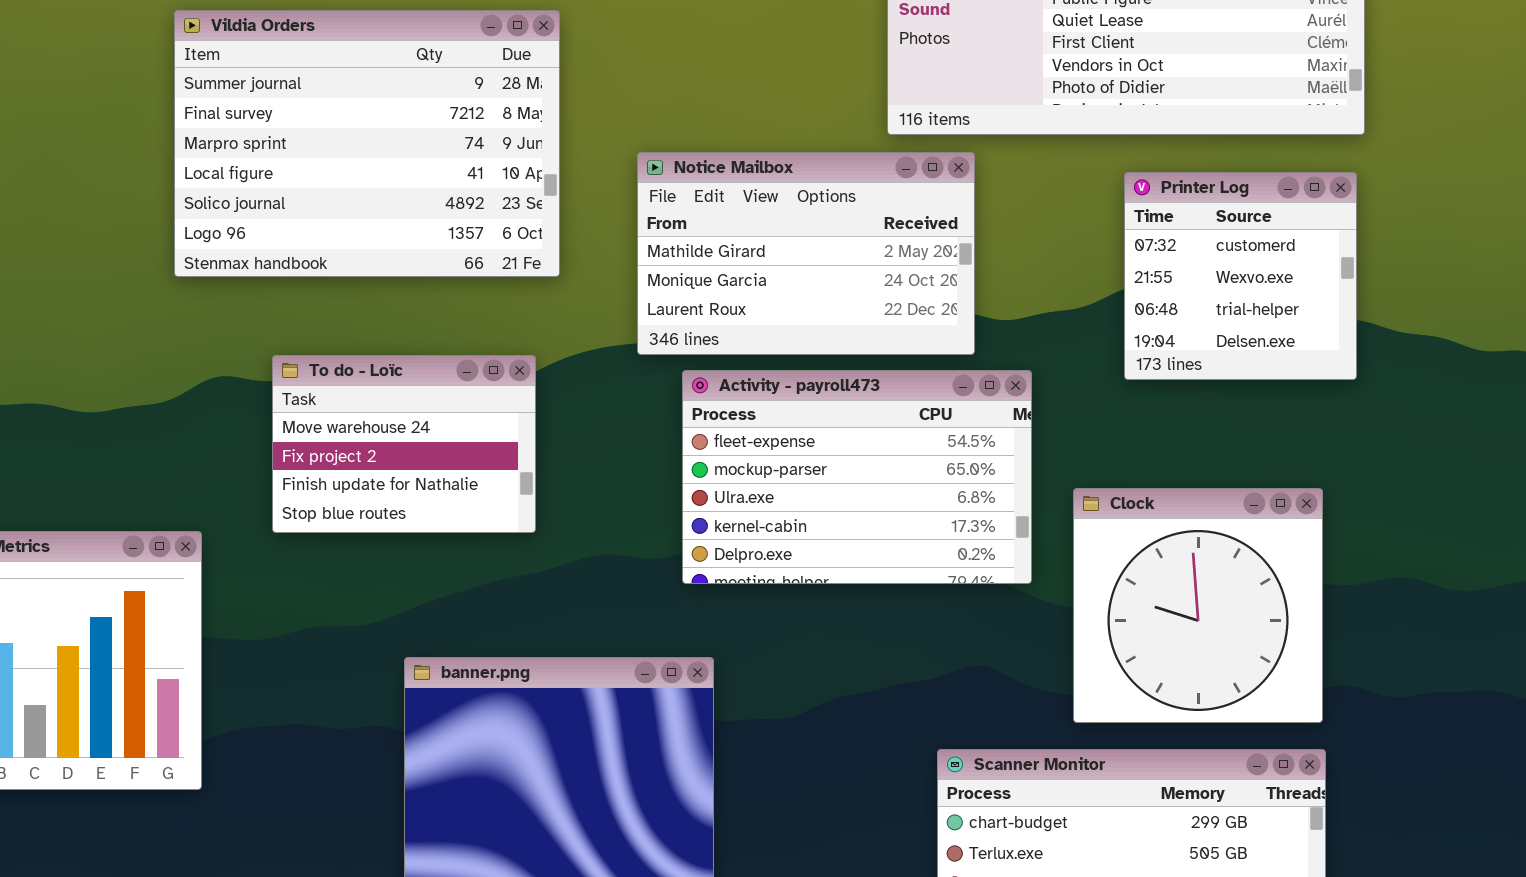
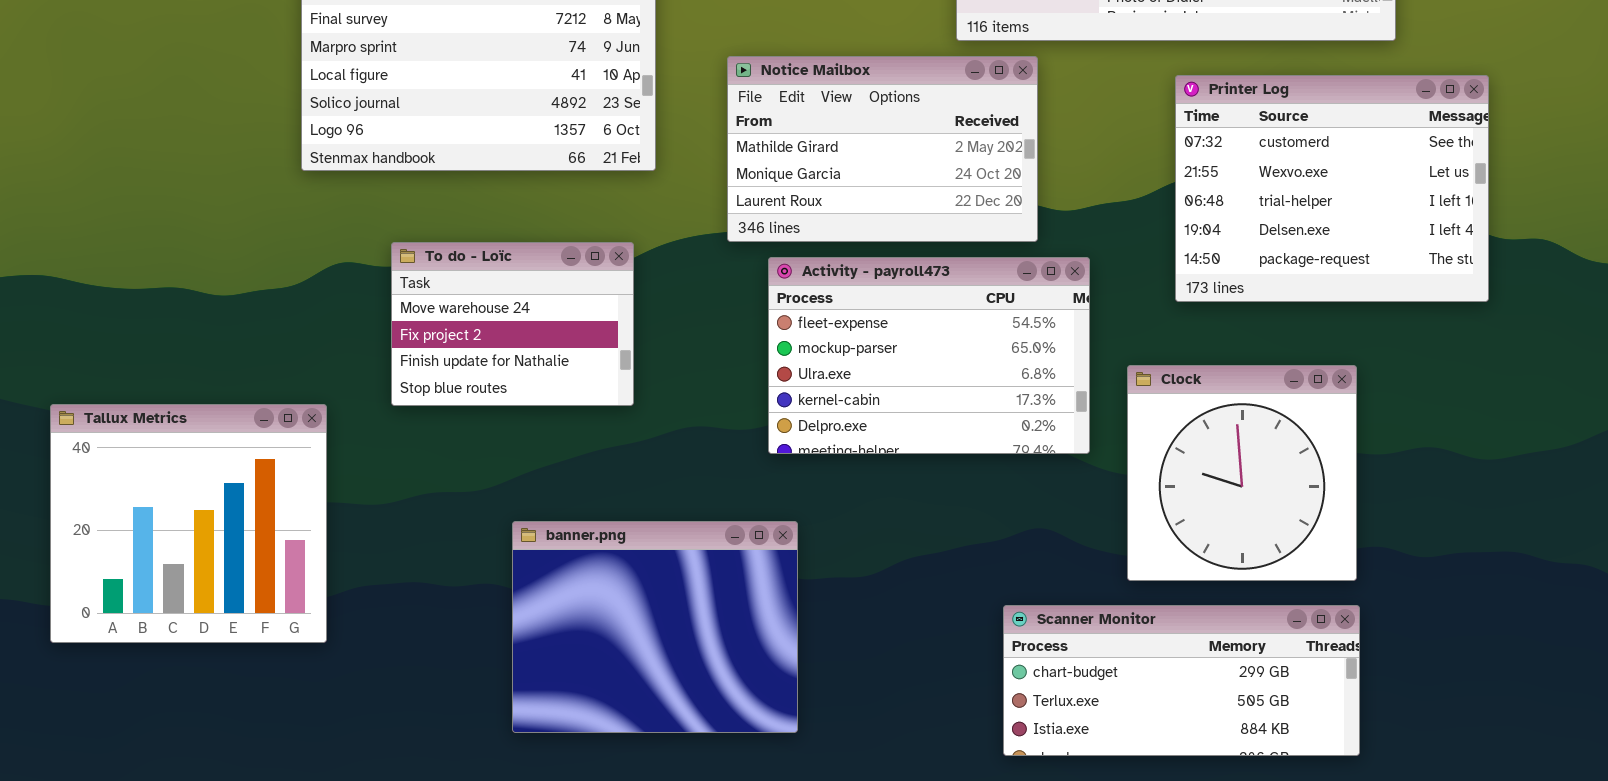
Printer Log: [1124,172,1357,380] -> [1175,75,1489,302], resized

